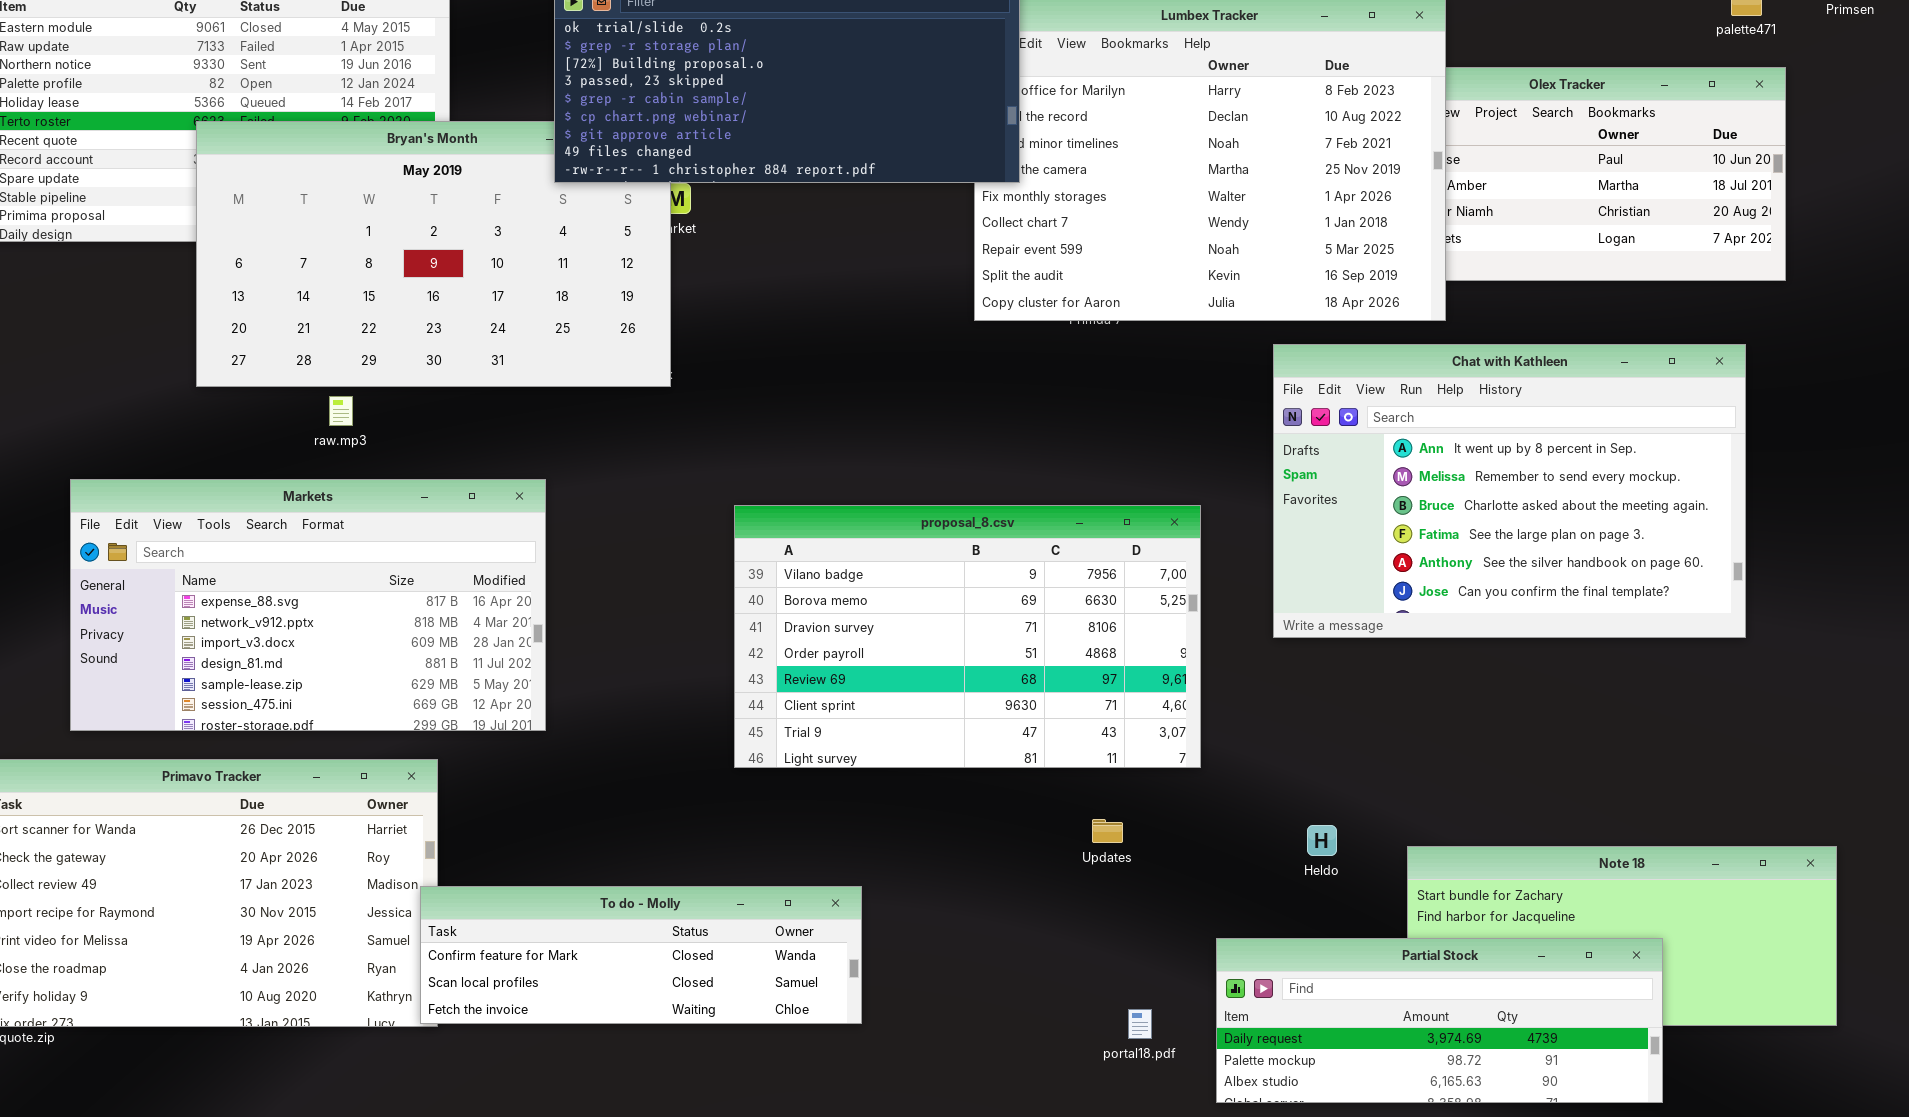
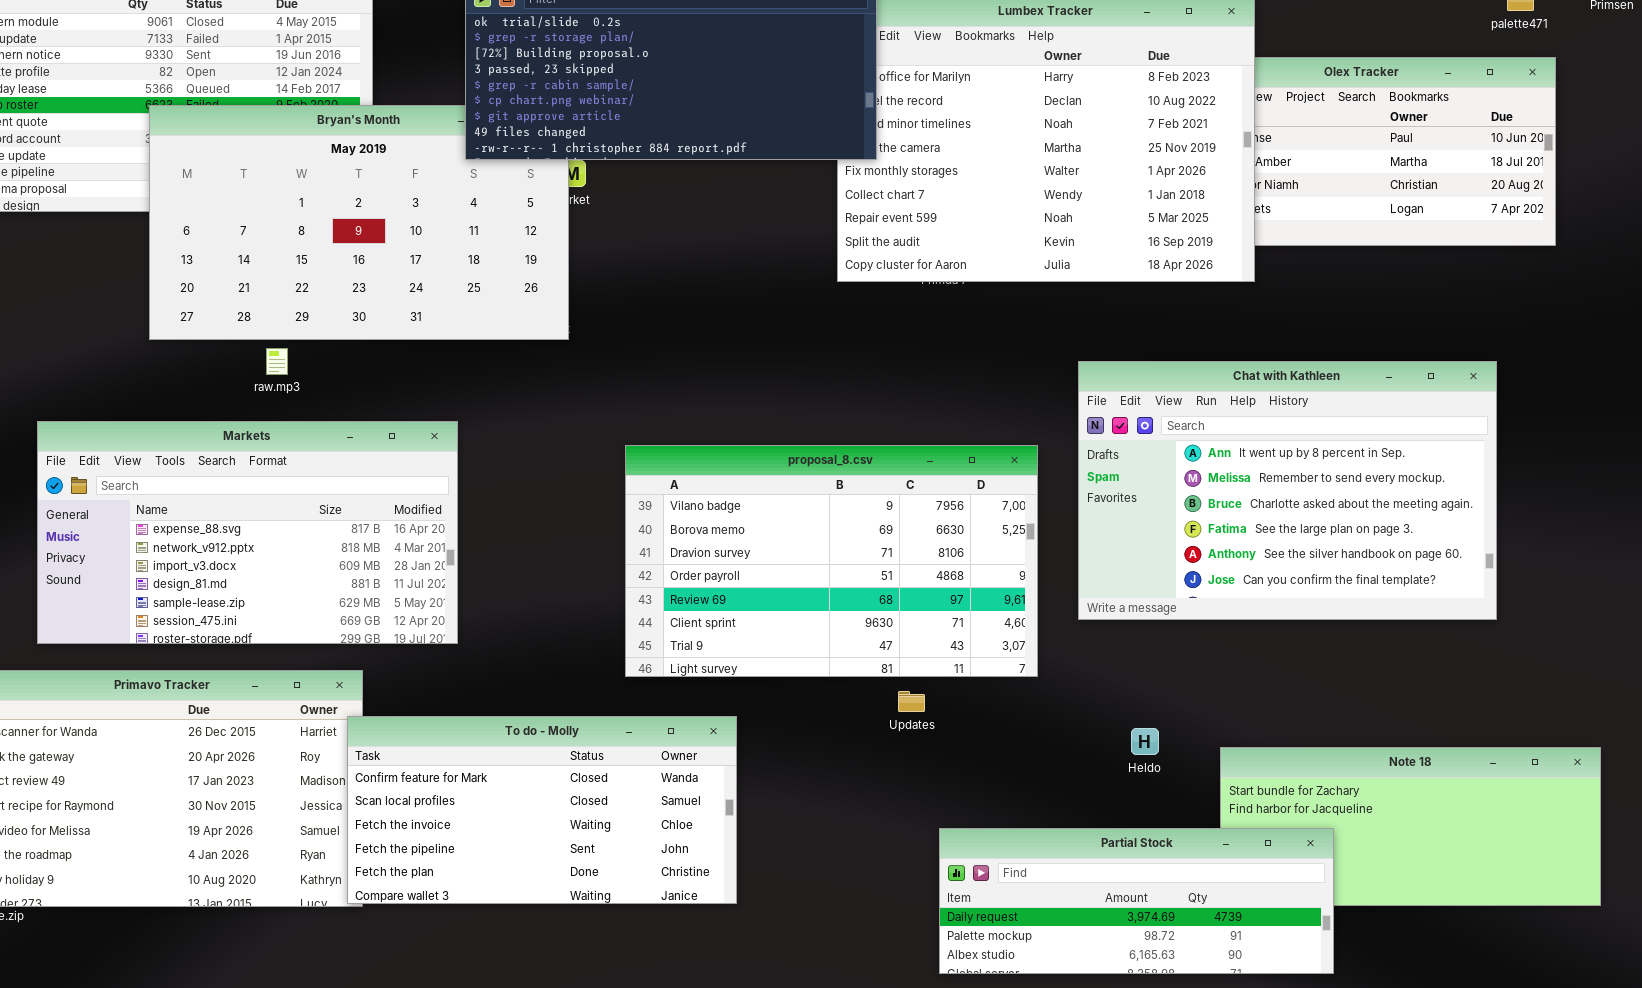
Chat with Kathleen: [1273,344,1746,638] -> [1078,361,1497,620], moved
Updates: [1092,819,1123,843] -> [898,691,925,712], moved
To do - Molly: [420,886,862,1024] -> [347,716,737,904], resized
Partial Stock: [1216,938,1663,1103] -> [939,828,1334,974], moved

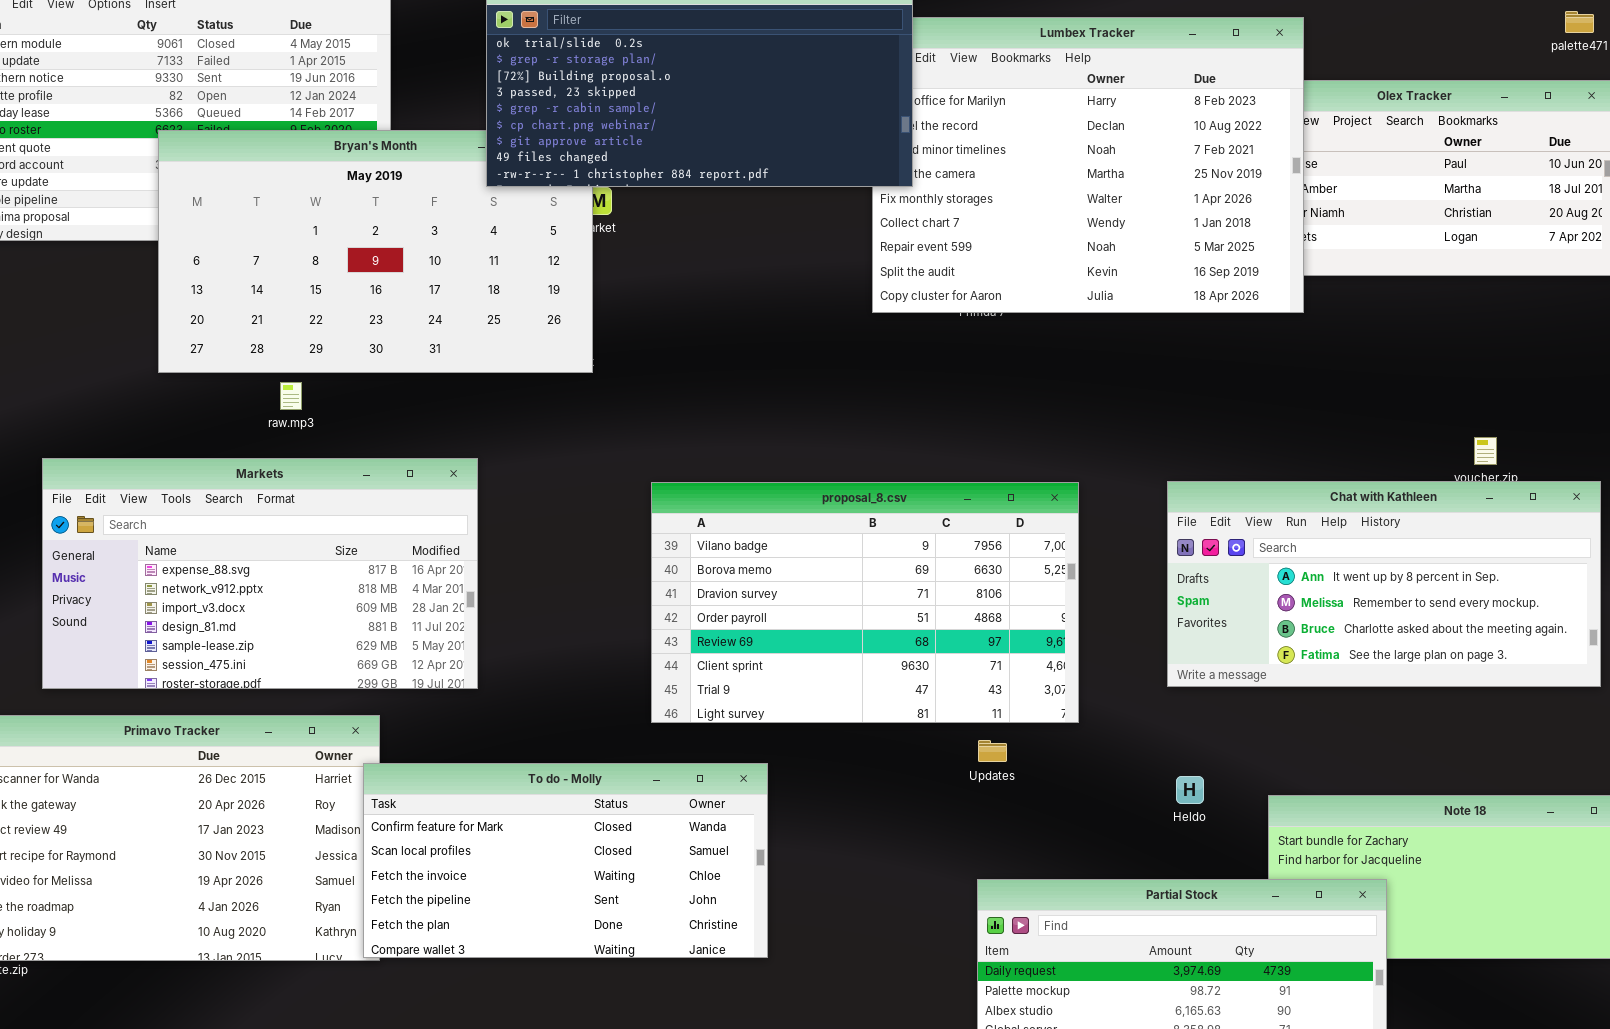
Chat with Kathleen: [1078,361,1497,620] -> [1167,481,1601,687], moved, resized
Updates: [898,691,925,712] -> [978,740,1007,762], moved

